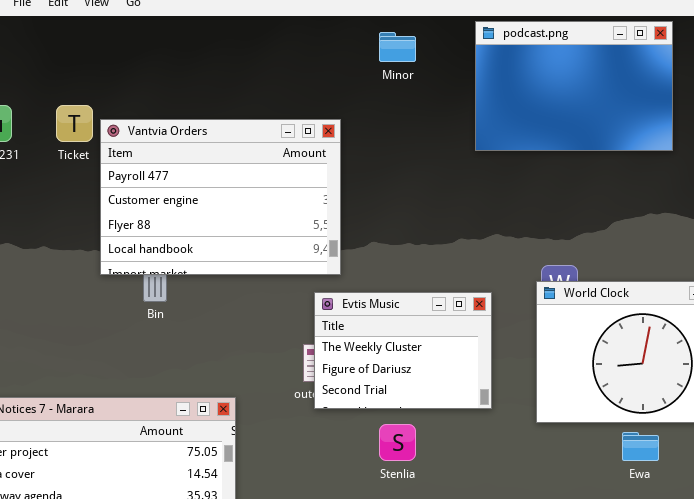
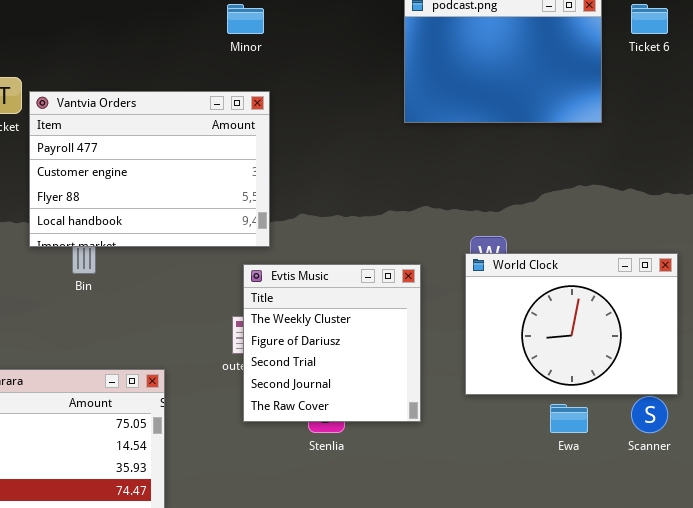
Minor: [379,32,416,62] -> [227,4,264,34], moved
Evtis Music: [314,292,492,409] -> [243,264,421,422], resized

